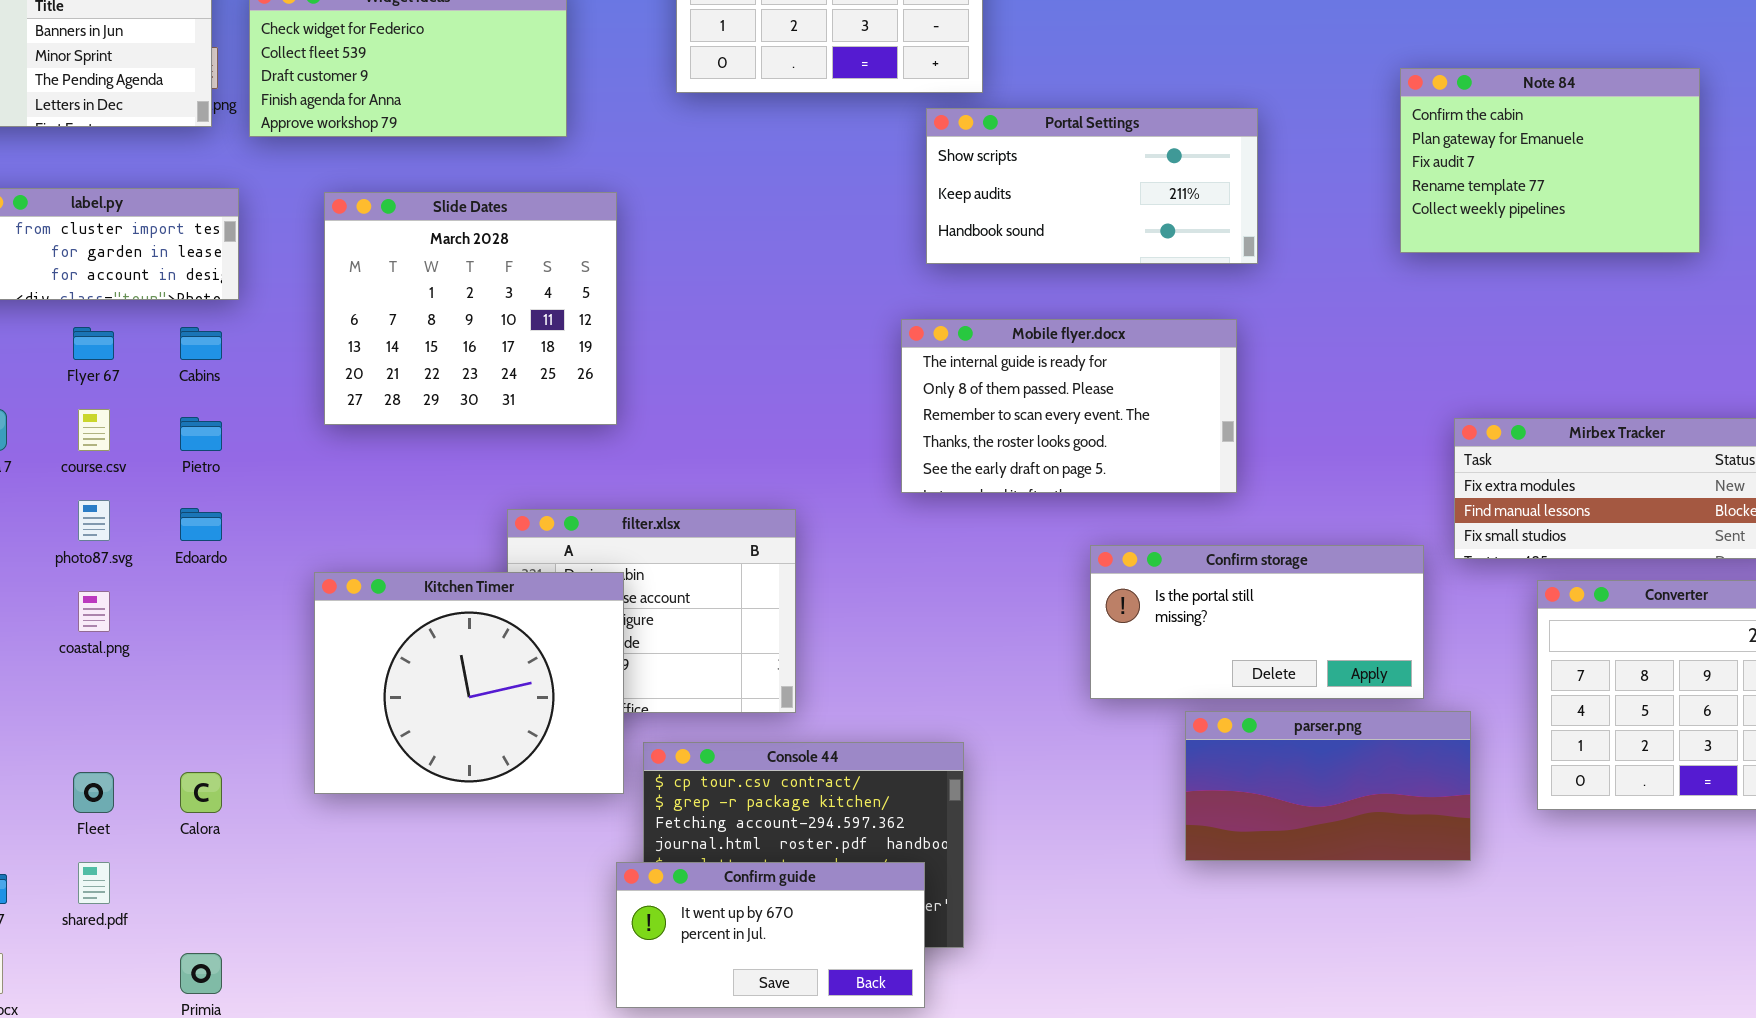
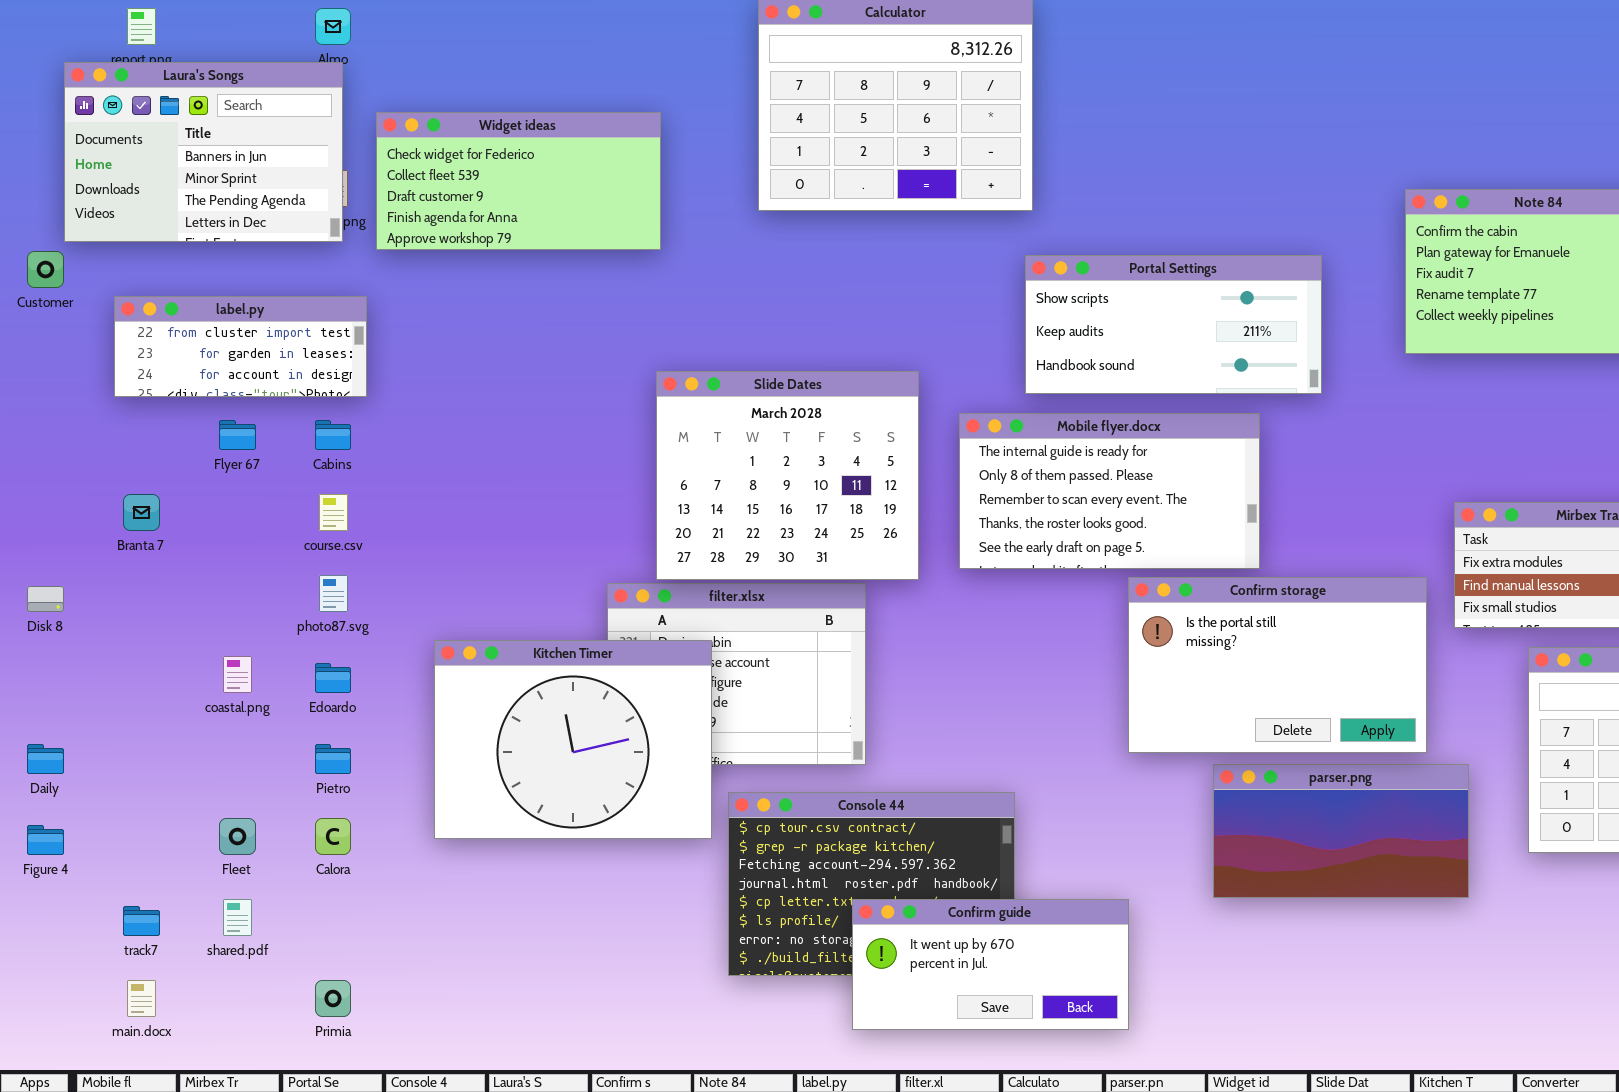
Portal Settings: [926,108,1258,264] -> [1025,255,1322,394], moved
Slide Dates: [324,192,617,425] -> [656,371,919,580], moved
course.csv: [78,409,110,451] -> [319,494,348,531], moved
Pietro: [180,417,222,451] -> [315,744,351,774], moved
photo87.svg: [78,500,110,541] -> [319,575,348,612], moved
Edoardo: [180,508,222,541] -> [315,663,351,693], moved
Confirm storage: [1090,545,1424,699] -> [1128,577,1427,753], resized
Confirm guide: [616,862,925,1008] -> [852,899,1129,1030], moved

